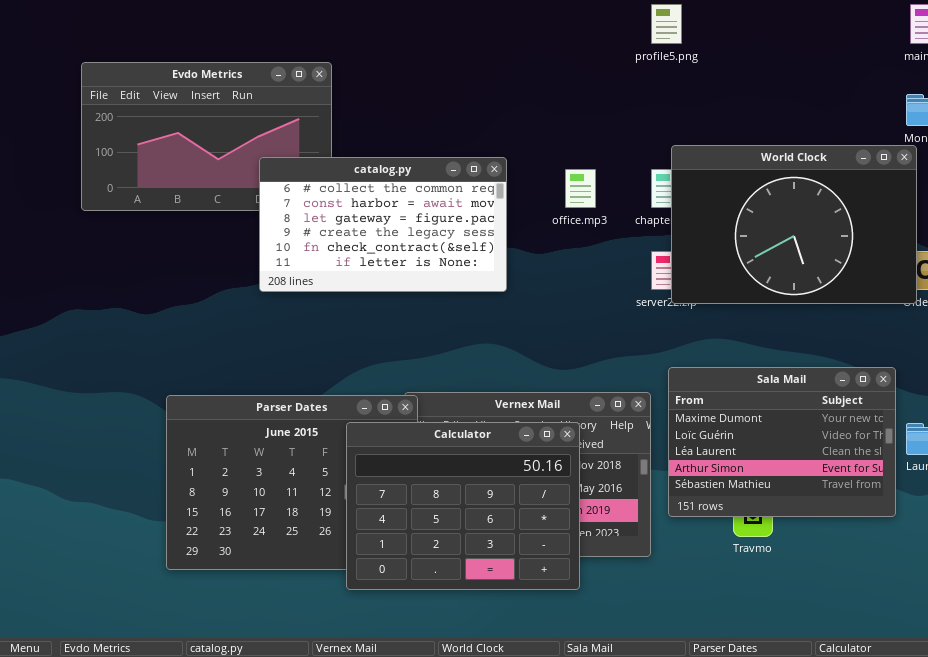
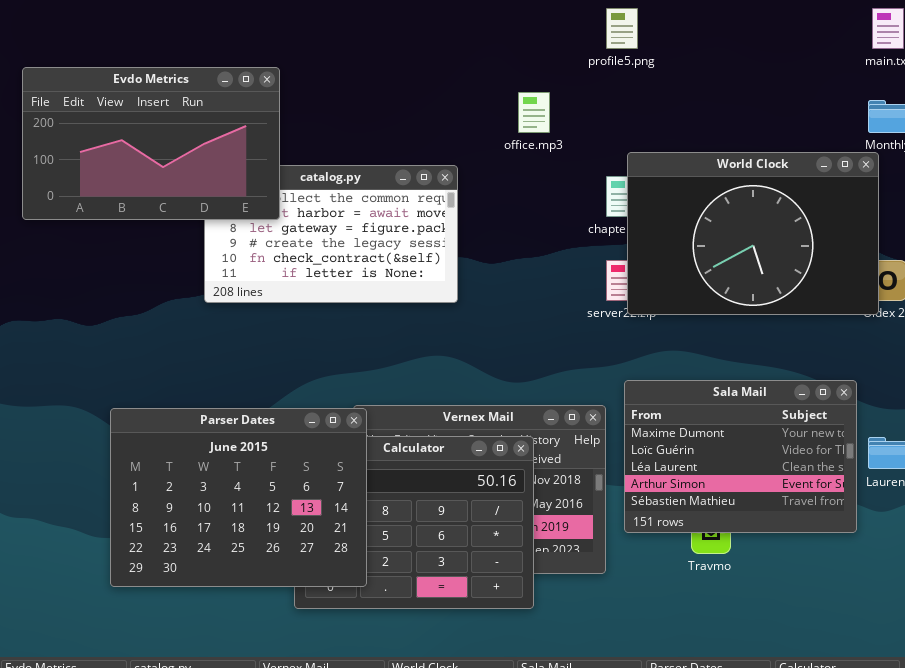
Evdo Metrics: [81,62,332,211] -> [22,67,280,220], raised
office.mp3: [565,169,596,208] -> [518,92,550,133], moved
Parser Dates: [166,395,418,570] -> [110,408,367,587], raised

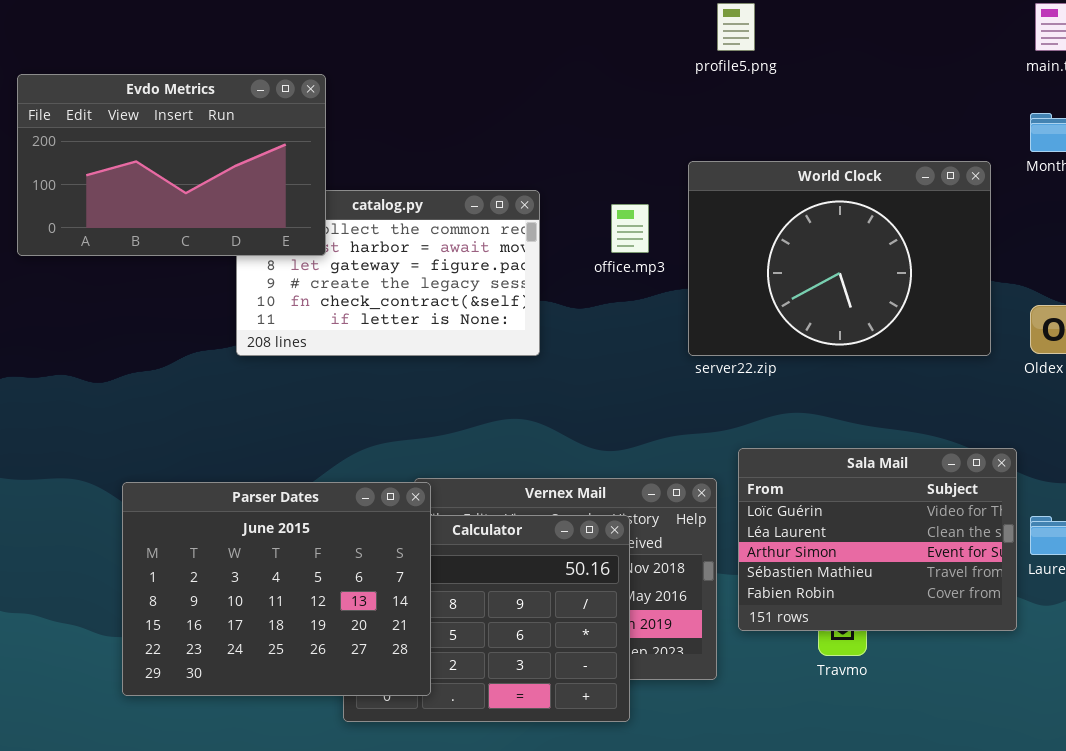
office.mp3: [518,92,550,133] -> [611,204,649,253], moved
World Clock: [627,152,879,315] -> [688,161,991,356], moved
Sala Mail: [624,380,857,533] -> [738,448,1017,631], scrolled down 1 row

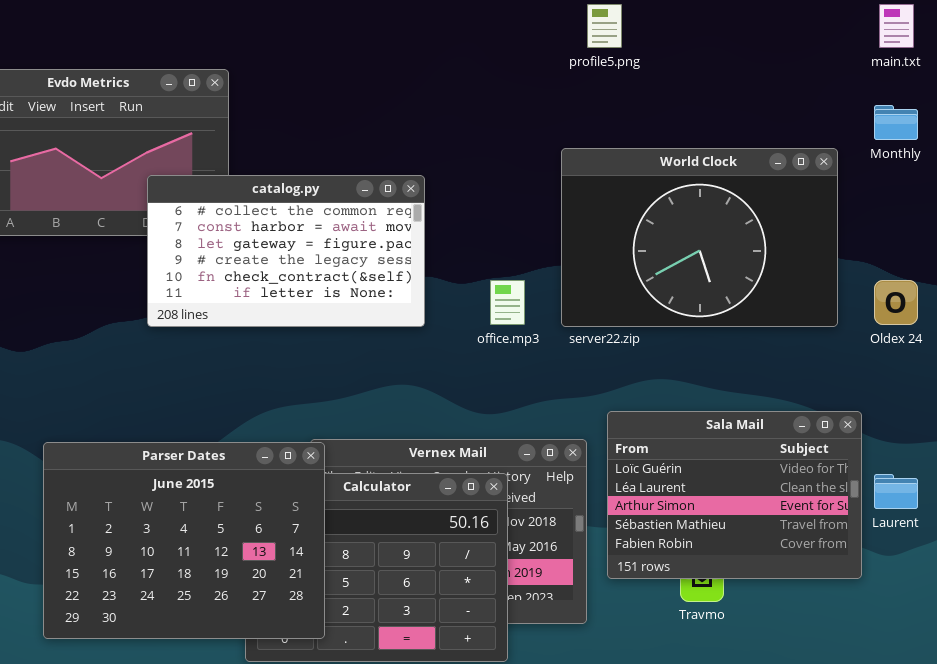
catalog.py: [236,190,540,356] -> [147,175,425,327], raised
office.mp3: [611,204,649,253] -> [490,280,525,325], moved

